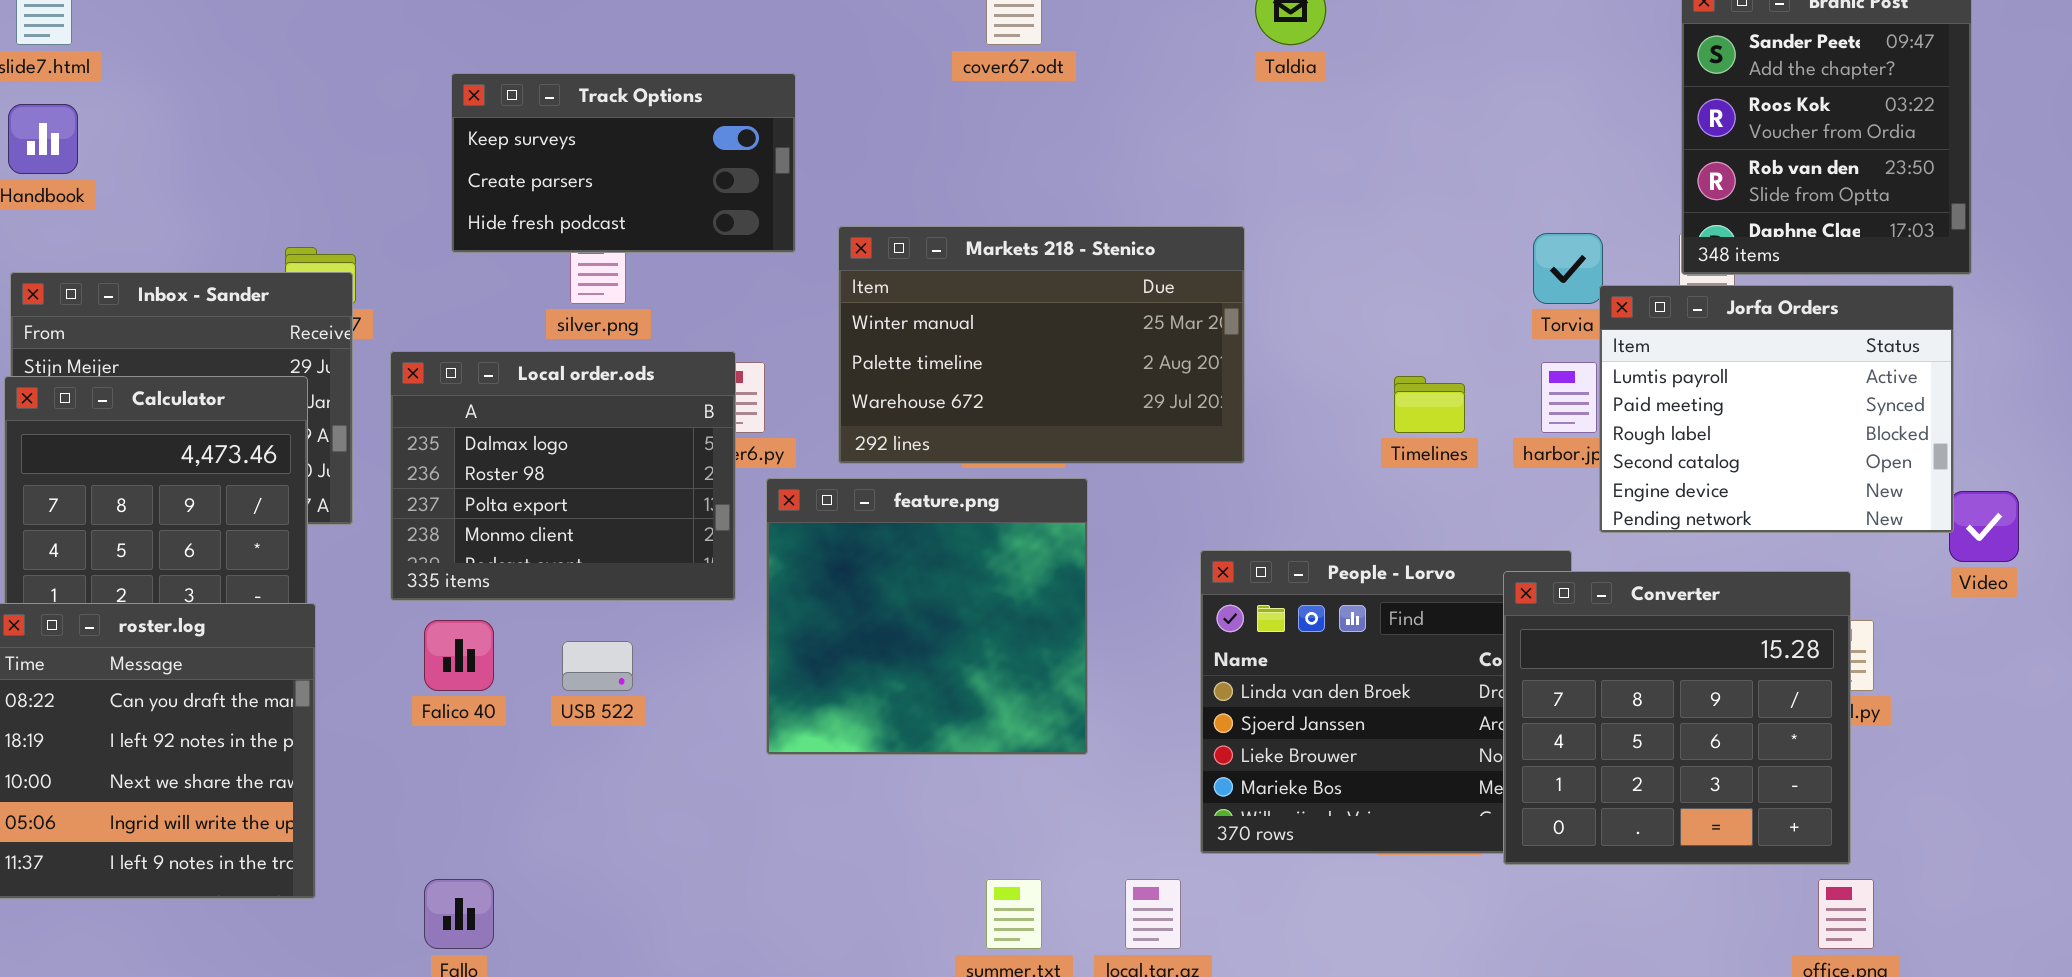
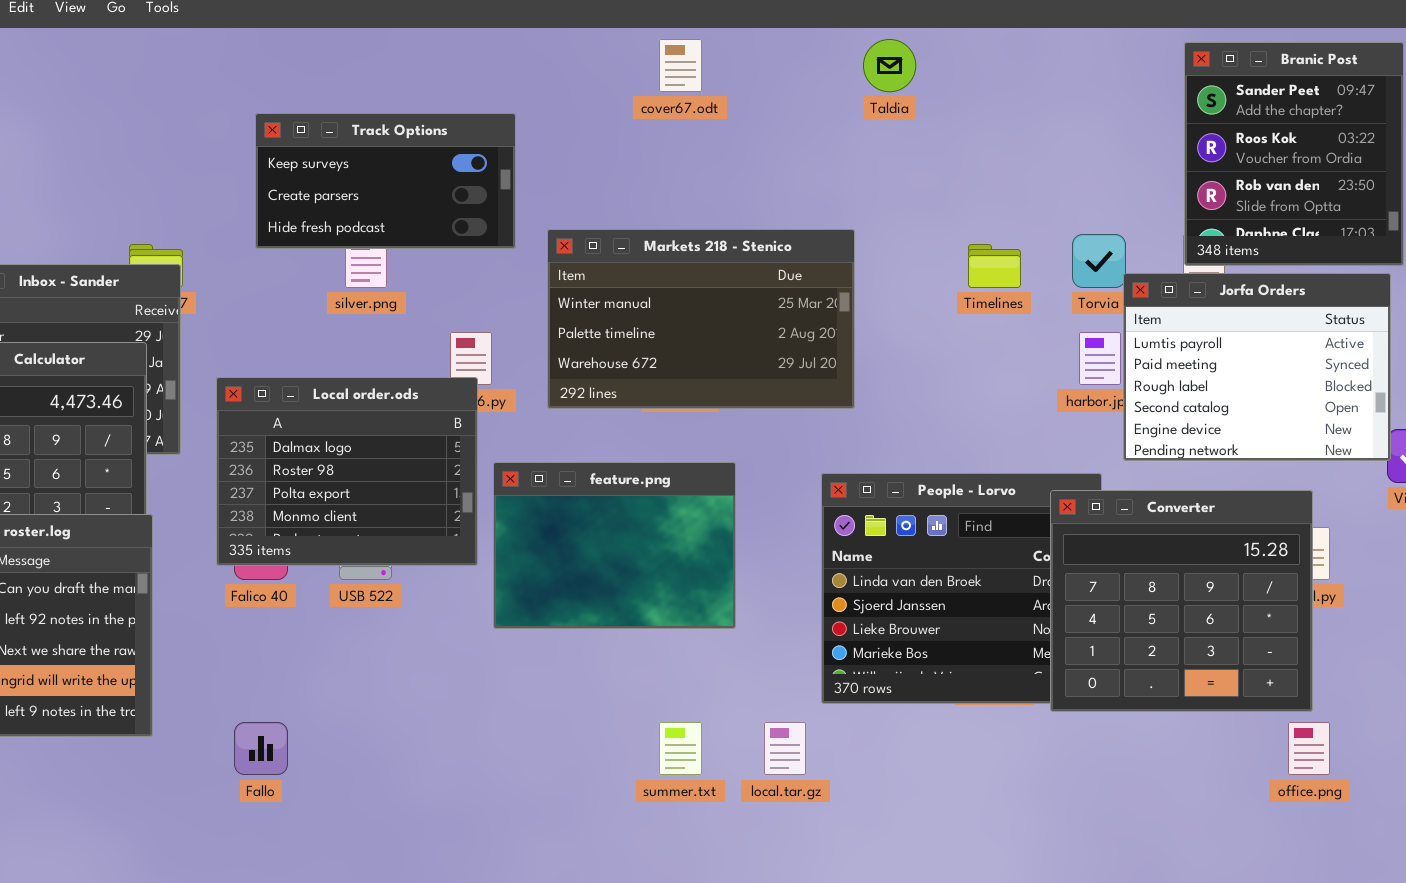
Local order.ods: [390,351,736,601] -> [216,377,478,566], moved
Timelines: [1394,376,1465,433] -> [968,244,1021,288], moved
feature.png: [766,478,1088,755] -> [493,462,736,629], resized

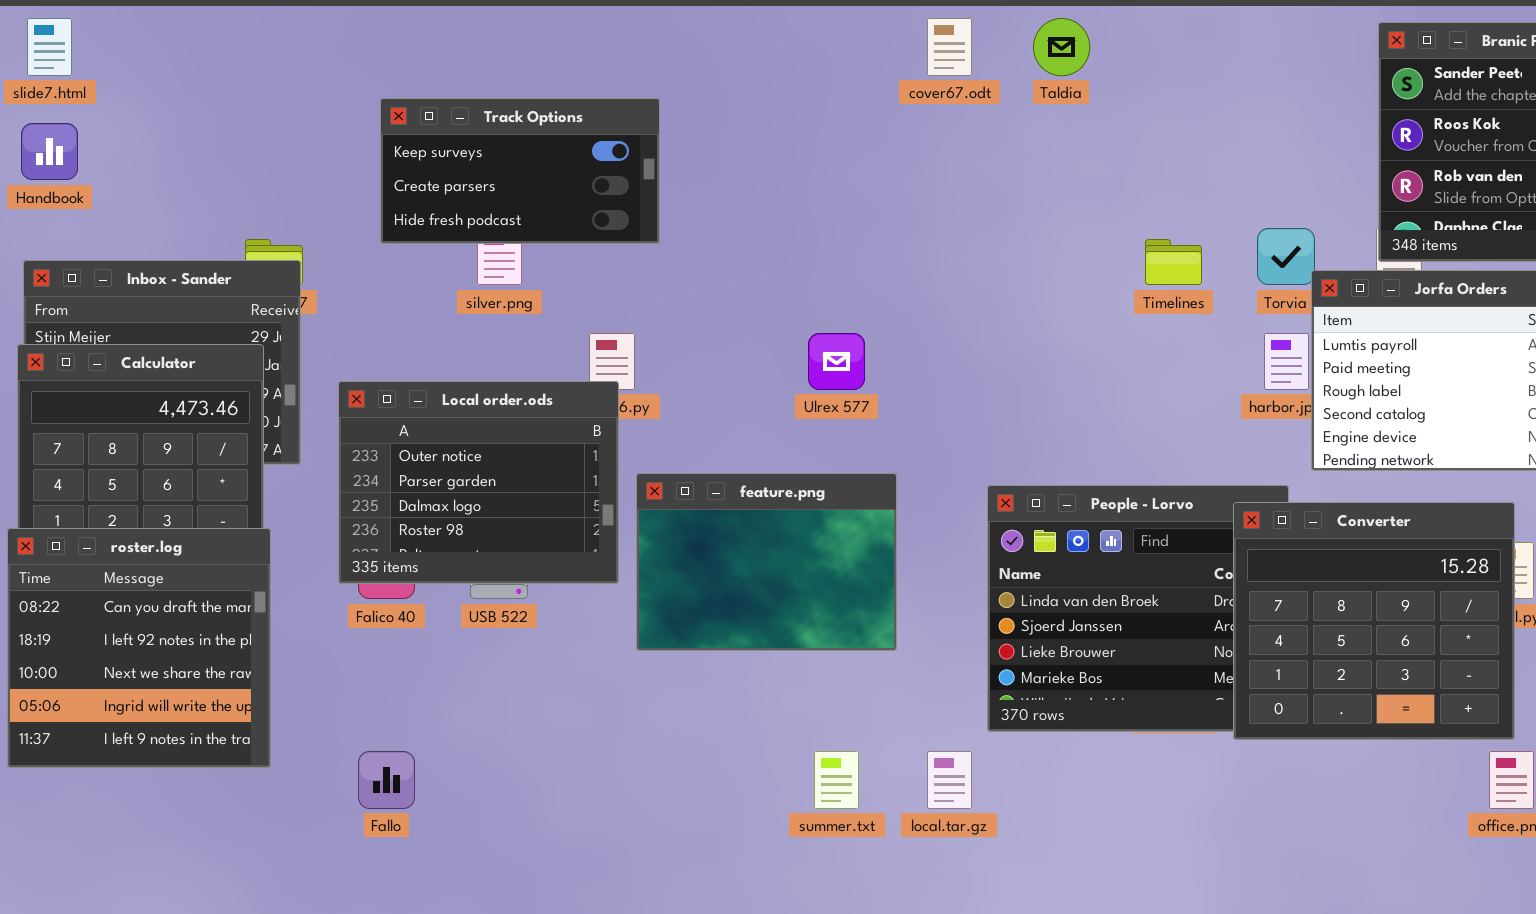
cover67.odt: [659,39,702,92] -> [927,18,972,76], moved
Markets 218 - Stenico: [547,229,855,409] -> none, closed
Local order.ods: [216,377,478,566] -> [338,381,619,584], scrolled up 2 rows

